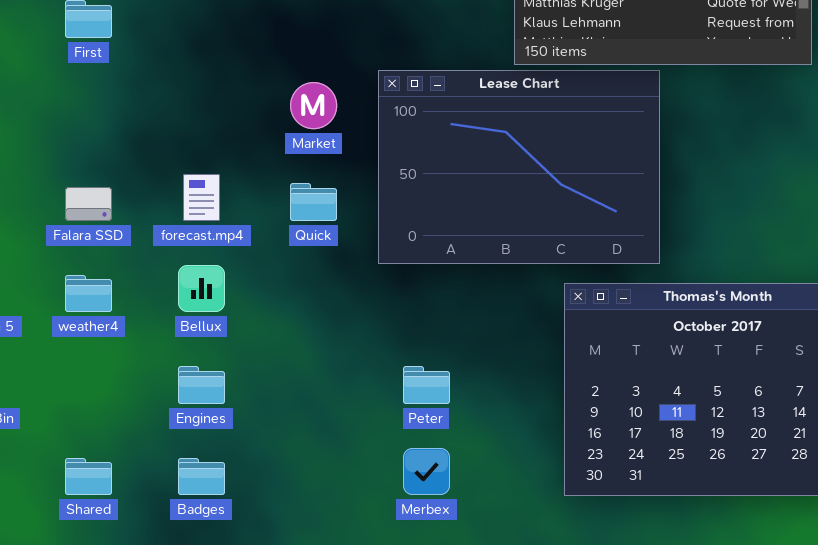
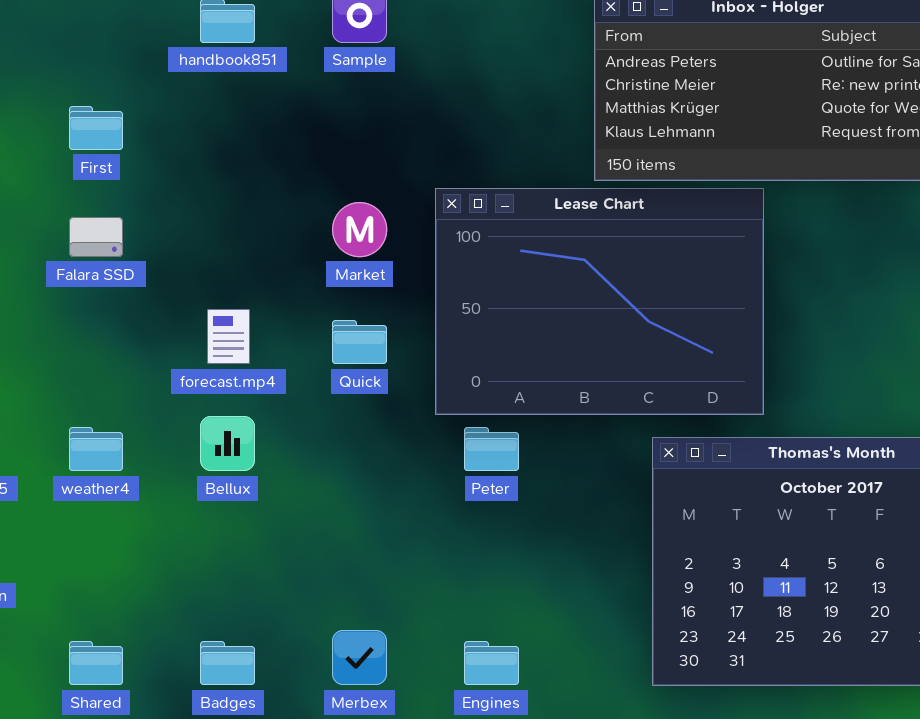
Falara SSD: [65,187,112,221] -> [69,217,123,257], moved
Engines: [178,366,225,404] -> [464,641,519,685], moved
Peter: [403,366,450,404] -> [464,427,519,471], moved
Merbex: [403,448,450,495] -> [332,630,387,685], moved

